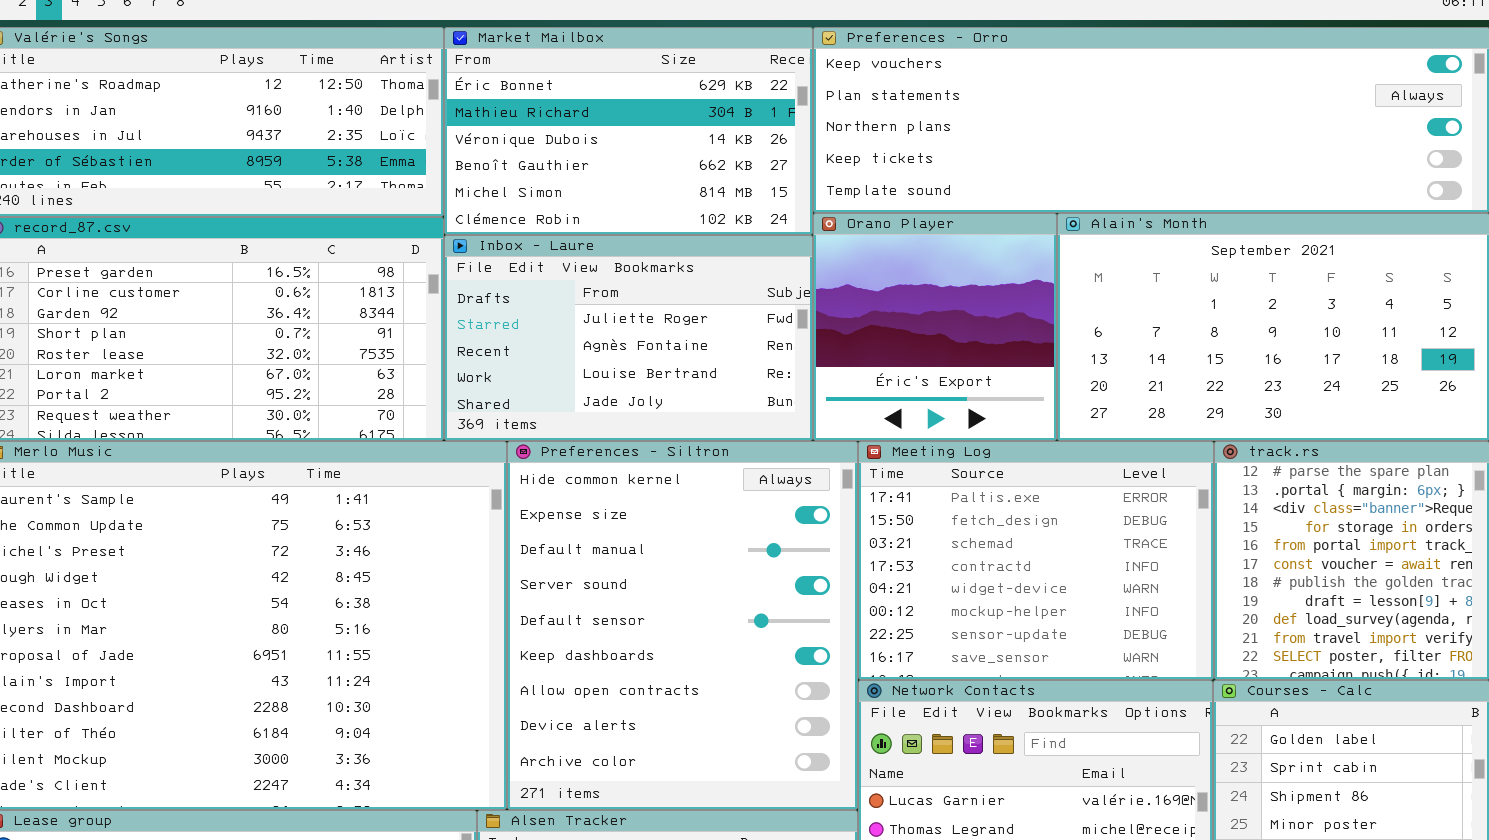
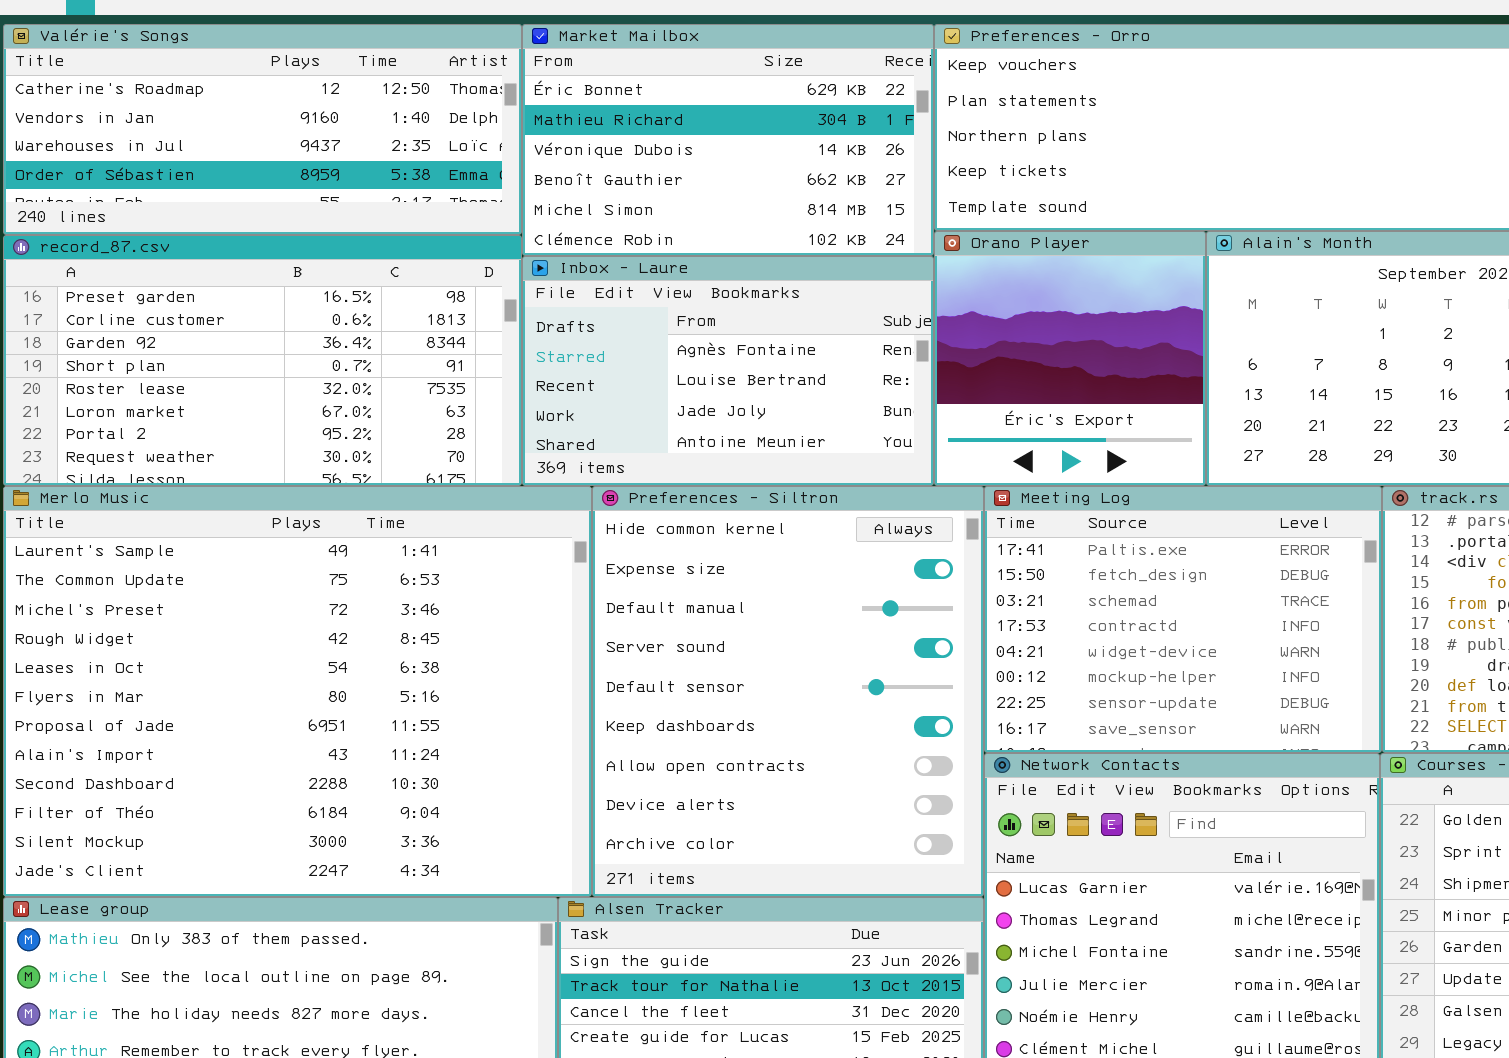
Inbox - Laure: [444,235,813,441] -> [522,256,934,486], scrolled down 1 row

